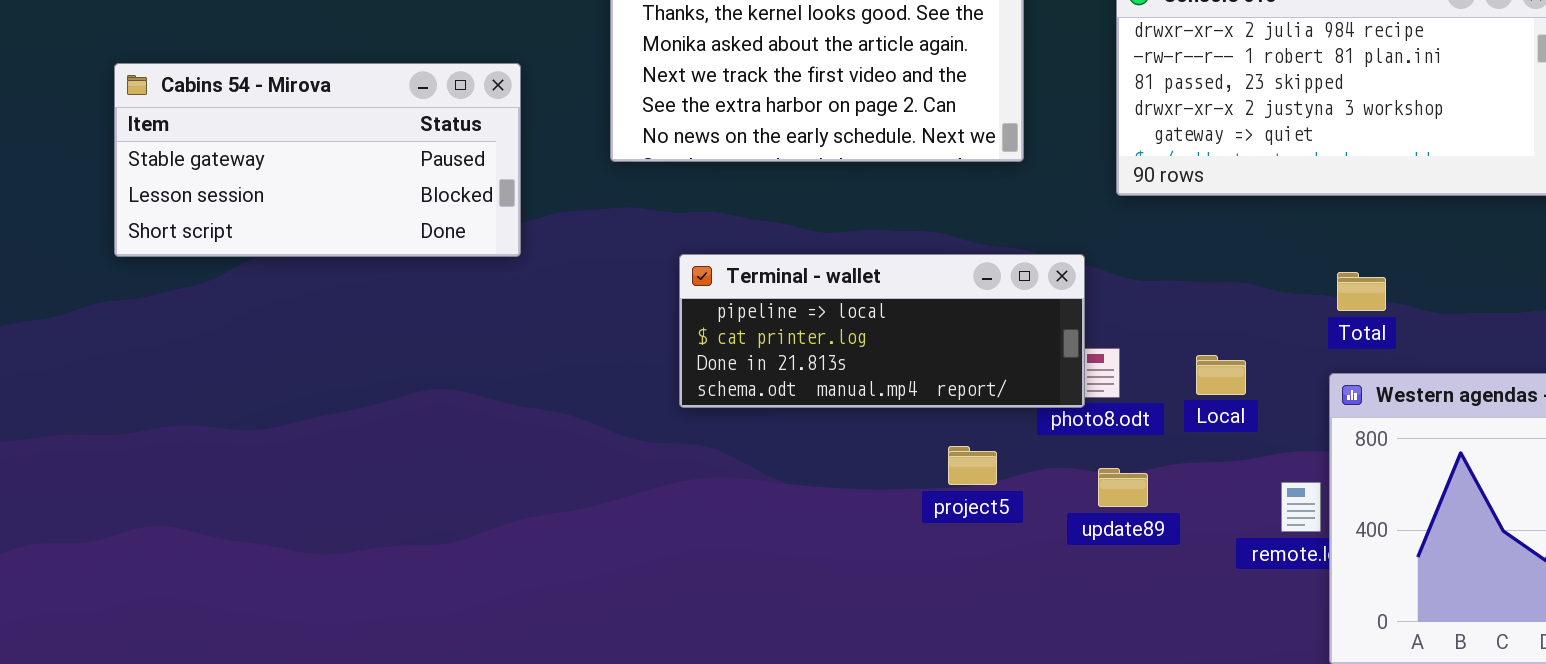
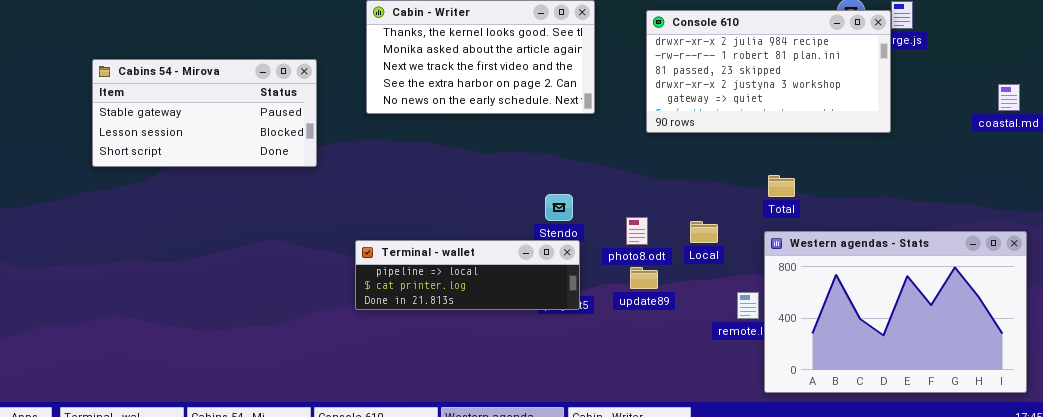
Terminal - wallet: [679,254,1085,408] -> [355,240,580,310], moved, resized
update89: [1098,468,1148,507] -> [630,267,658,289], moved

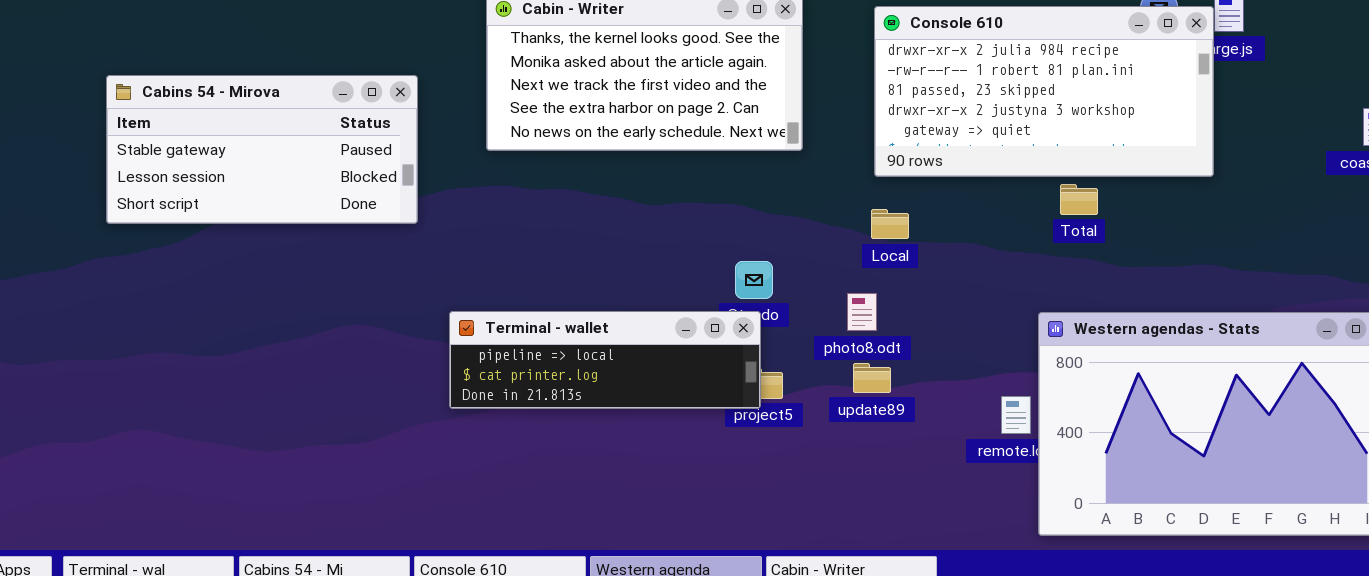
Total: [768,175,795,197] -> [1060,184,1098,215], moved
Local: [690,221,718,243] -> [871,209,909,239], moved
Terminal - wallet: [355,240,580,310] -> [449,311,761,409], moved

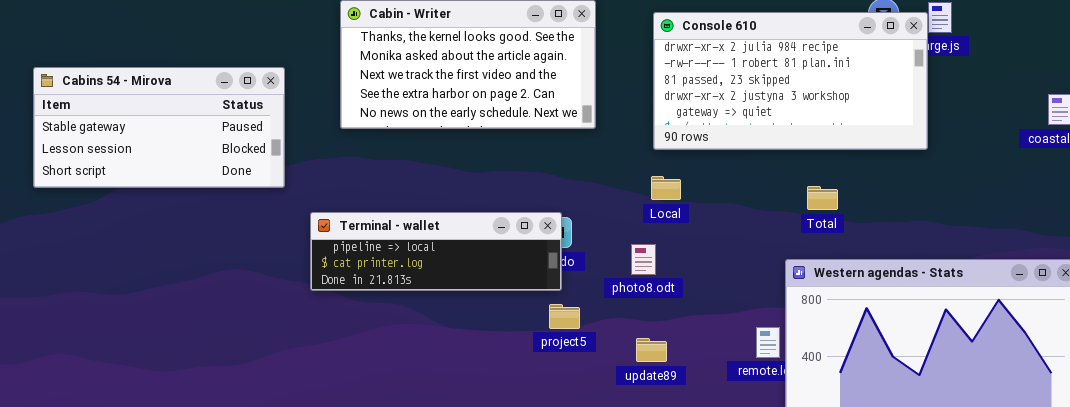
Total: [1060,184,1098,215] -> [807,186,838,210], moved
Terminal - wallet: [449,311,761,409] -> [310,212,562,291], moved
update89: [853,363,891,393] -> [636,338,667,362], moved

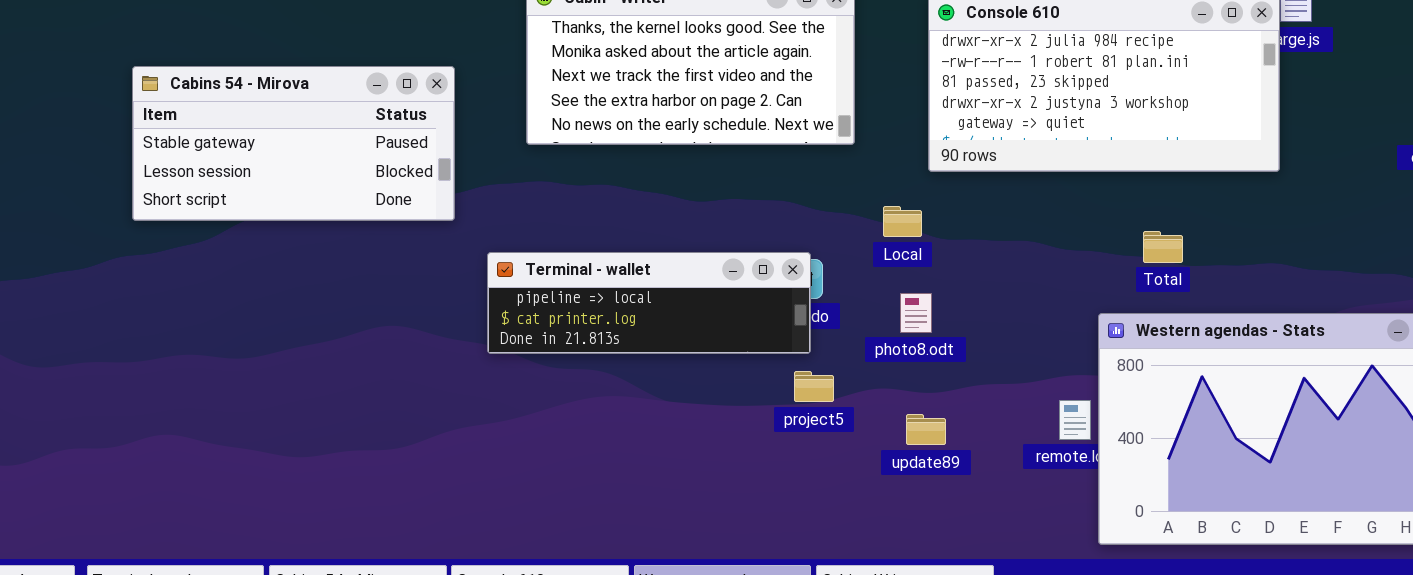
Local: [651,176,681,200] -> [883,206,922,237], moved
Total: [807,186,838,210] -> [1143,231,1183,263], moved

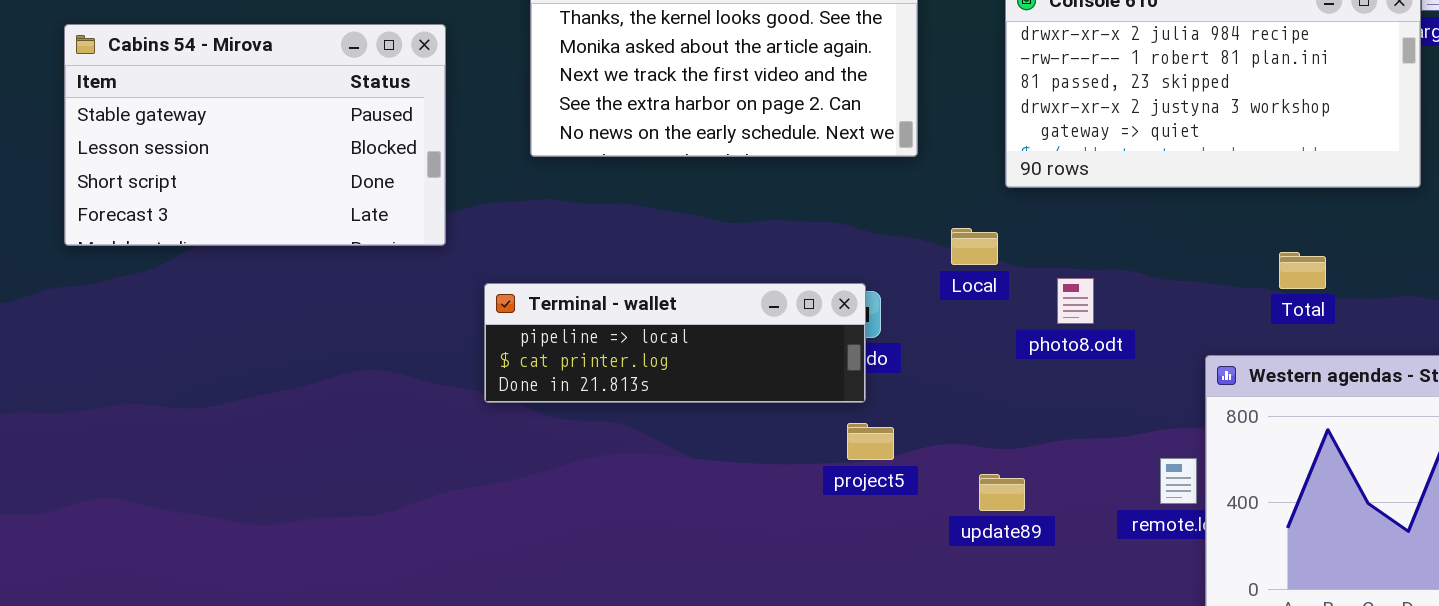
Cabins 54 - Mirova: [132,66,455,221] -> [64,24,446,246], resized
Total: [1143,231,1183,263] -> [1279,252,1326,289], moved
photo8.odt: [900,293,932,333] -> [1057,278,1094,324], moved

